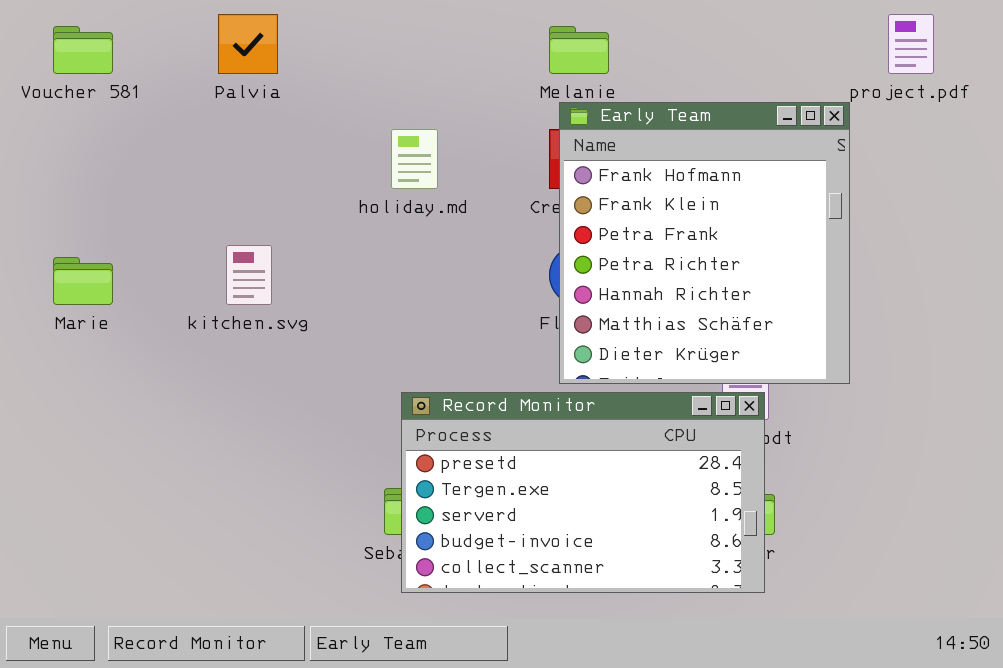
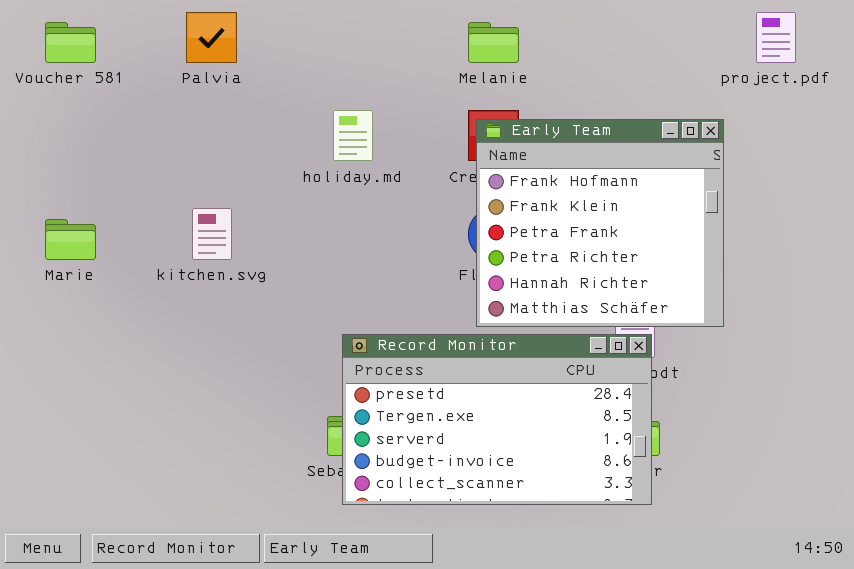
Early Team: [559,102,850,384] -> [476,119,724,327], resized

